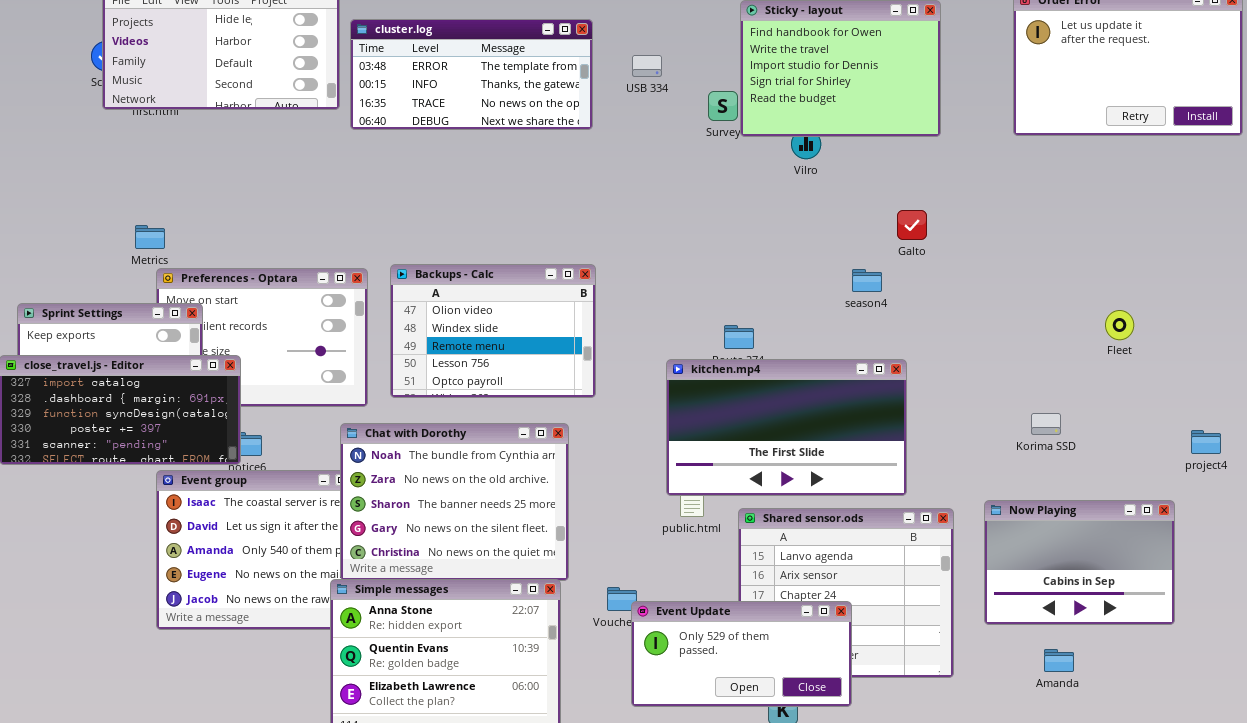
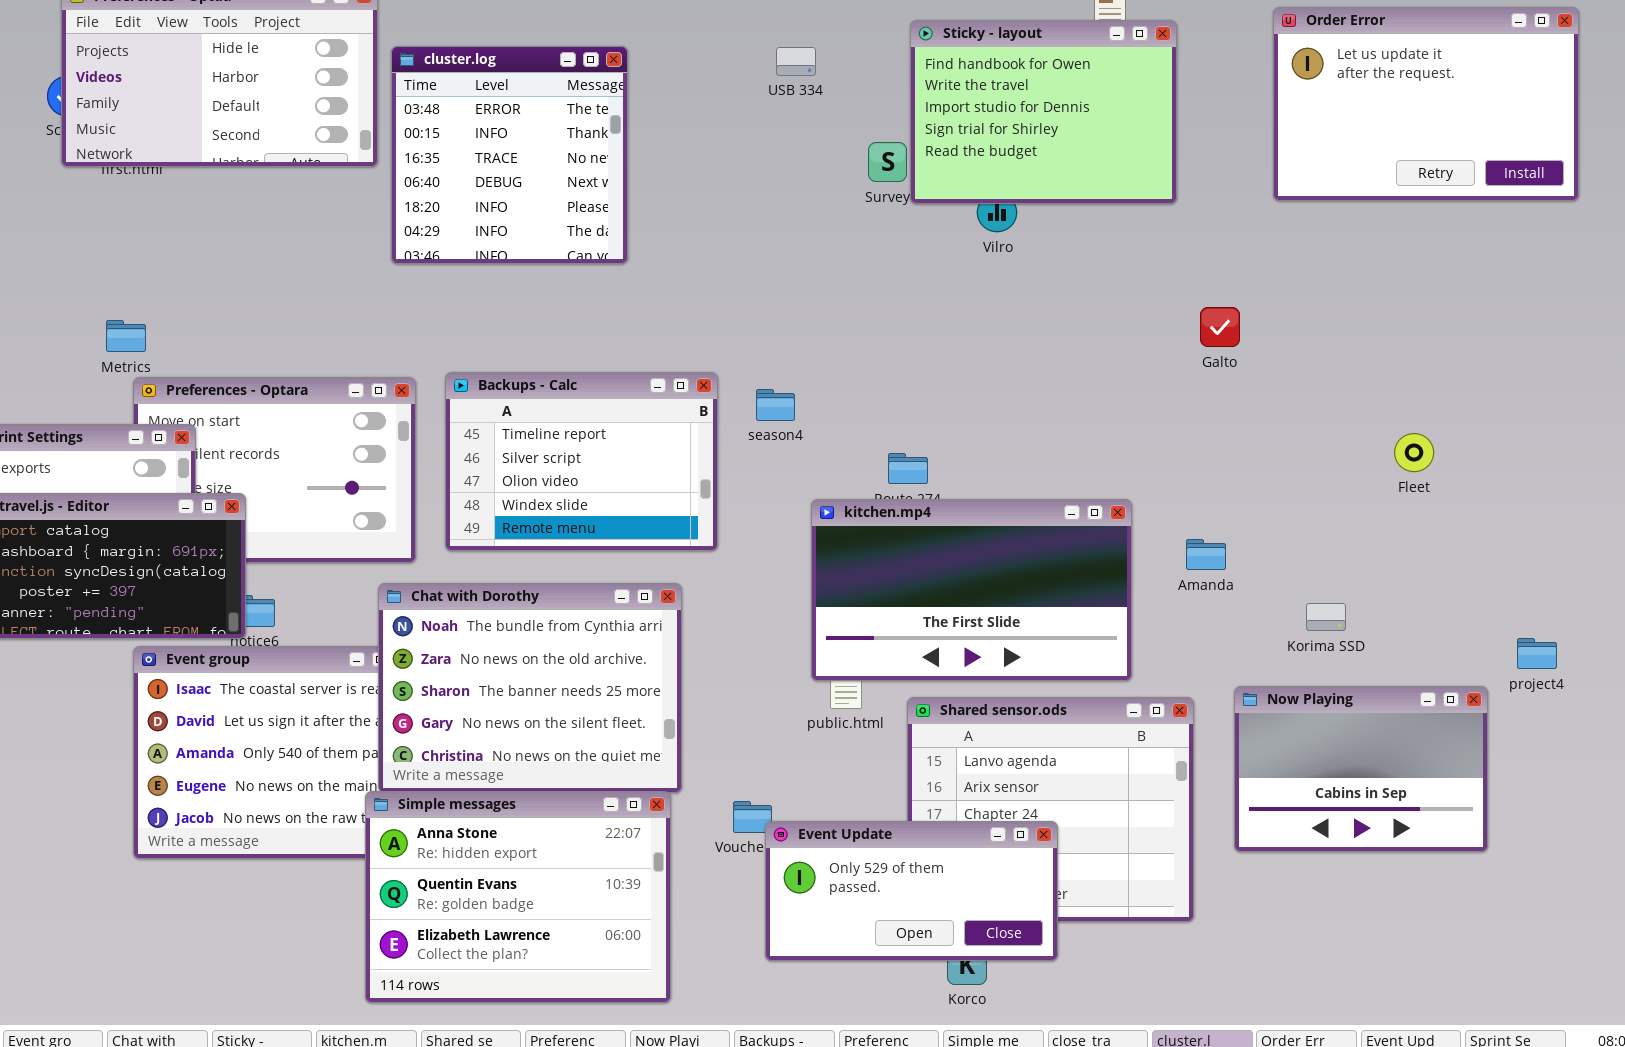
cluster.log: [350,19,593,130] -> [391,46,628,264], resized
USB 334: [632,55,662,77] -> [776,47,816,76], moved
Galto: [897,210,927,240] -> [1200,307,1240,347], moved
Backups - Calc: [390,264,596,398] -> [445,372,718,551], scrolled up 2 rows
season4: [852,269,882,292] -> [756,389,795,421], moved
Korima SSD: [1031,413,1061,435] -> [1306,603,1346,631], moved
project4: [1191,430,1221,454] -> [1517,638,1557,669], moved
Amanda: [1044,649,1074,672] -> [1186,539,1226,570], moved

